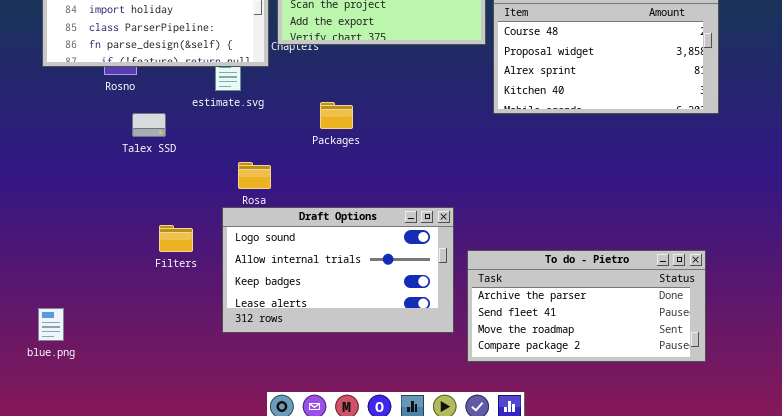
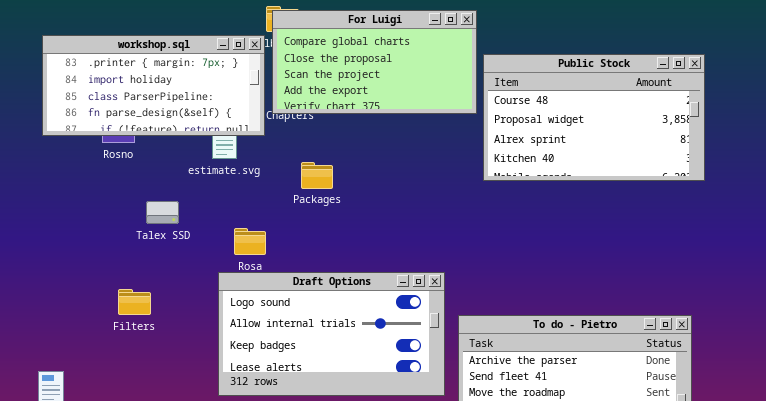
Packages: [320,102,353,129] -> [301,162,333,189], moved
Talex SSD: [132,113,166,137] -> [146,201,179,224], moved
Filters: [159,225,193,252] -> [118,289,151,315], moved

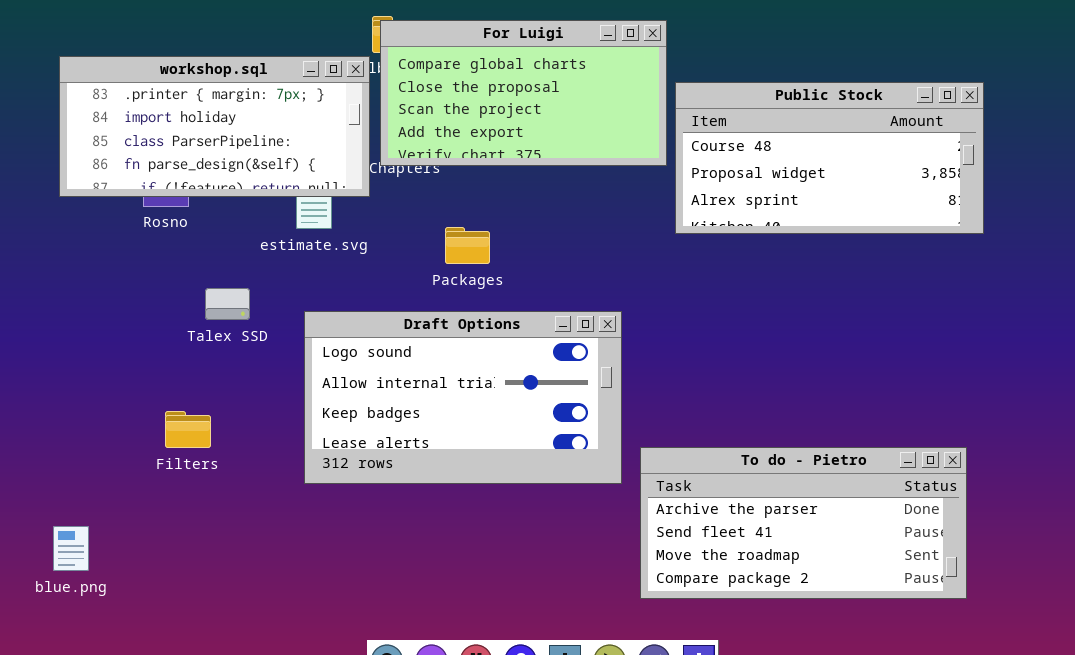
Public Stock: [483,54,705,181] -> [675,82,984,234], resized
Packages: [301,162,333,189] -> [445,227,490,264], moved
Draft Options: [218,272,445,396] -> [304,311,622,484], moved

